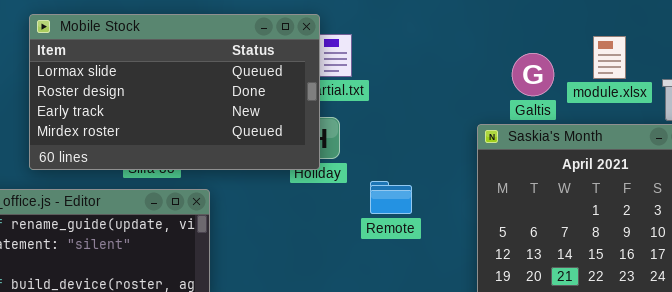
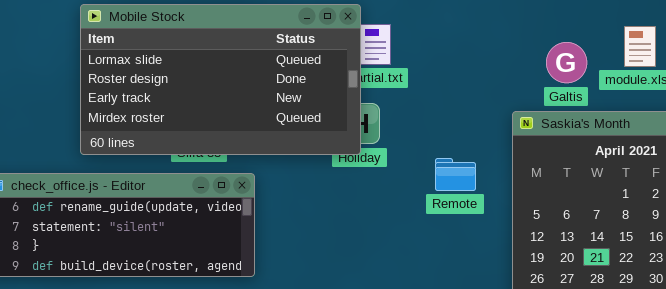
Remote: [370,181,412,214] -> [435,158,476,191], moved

